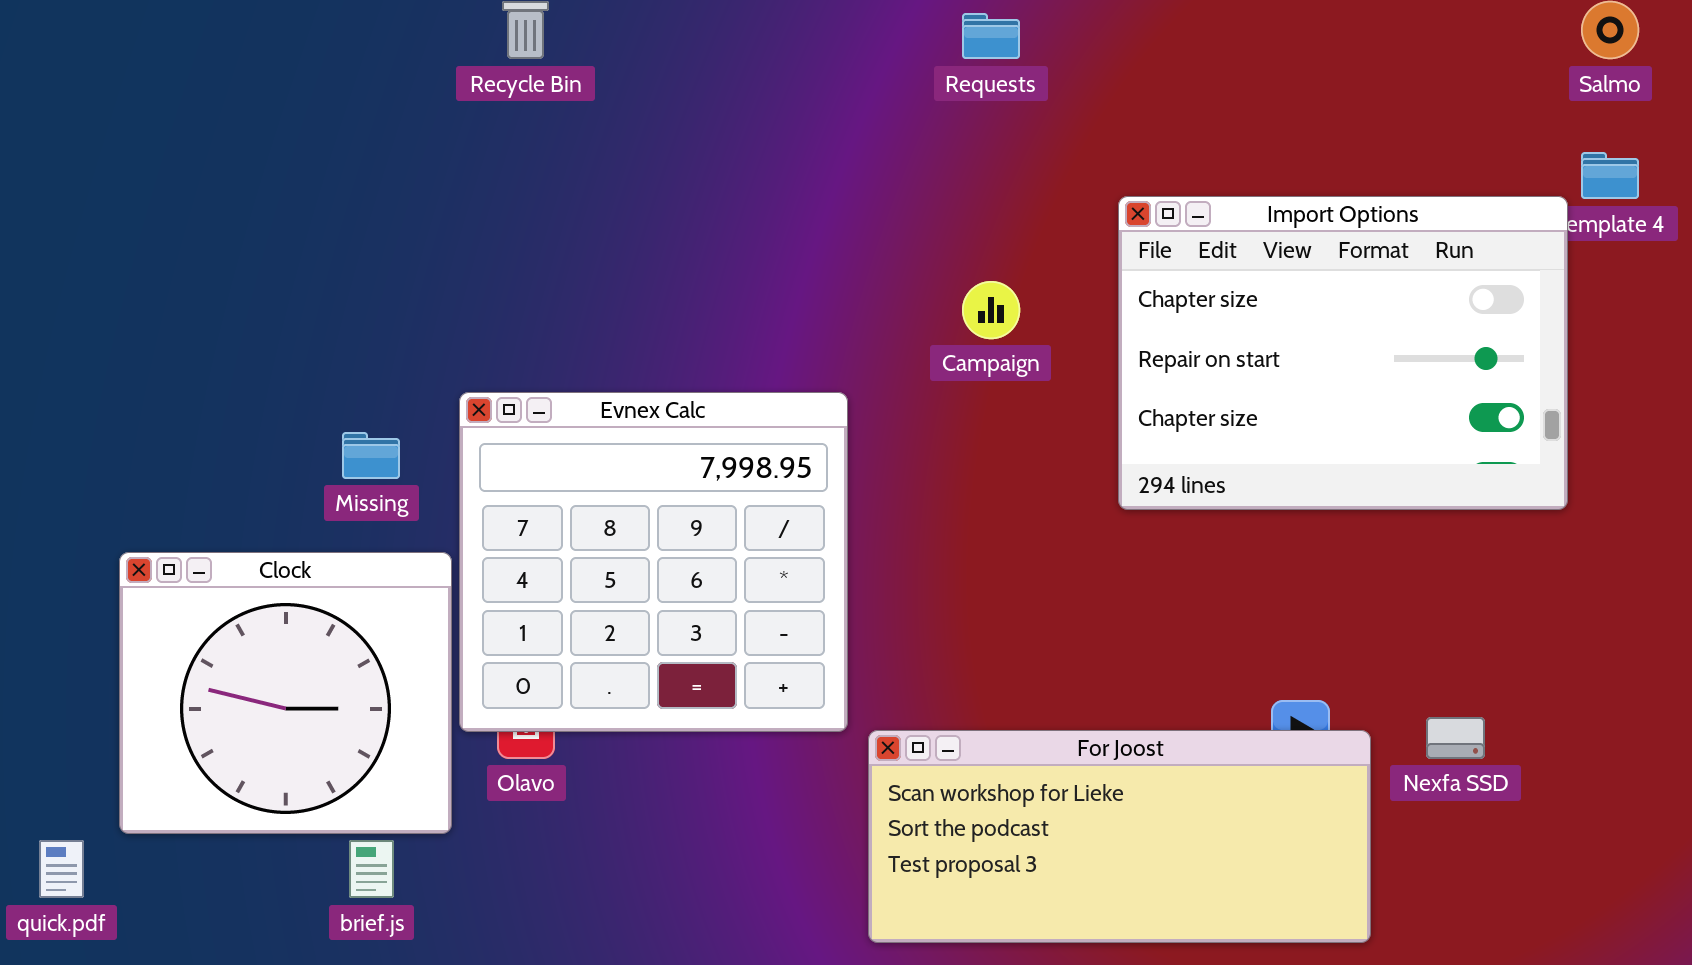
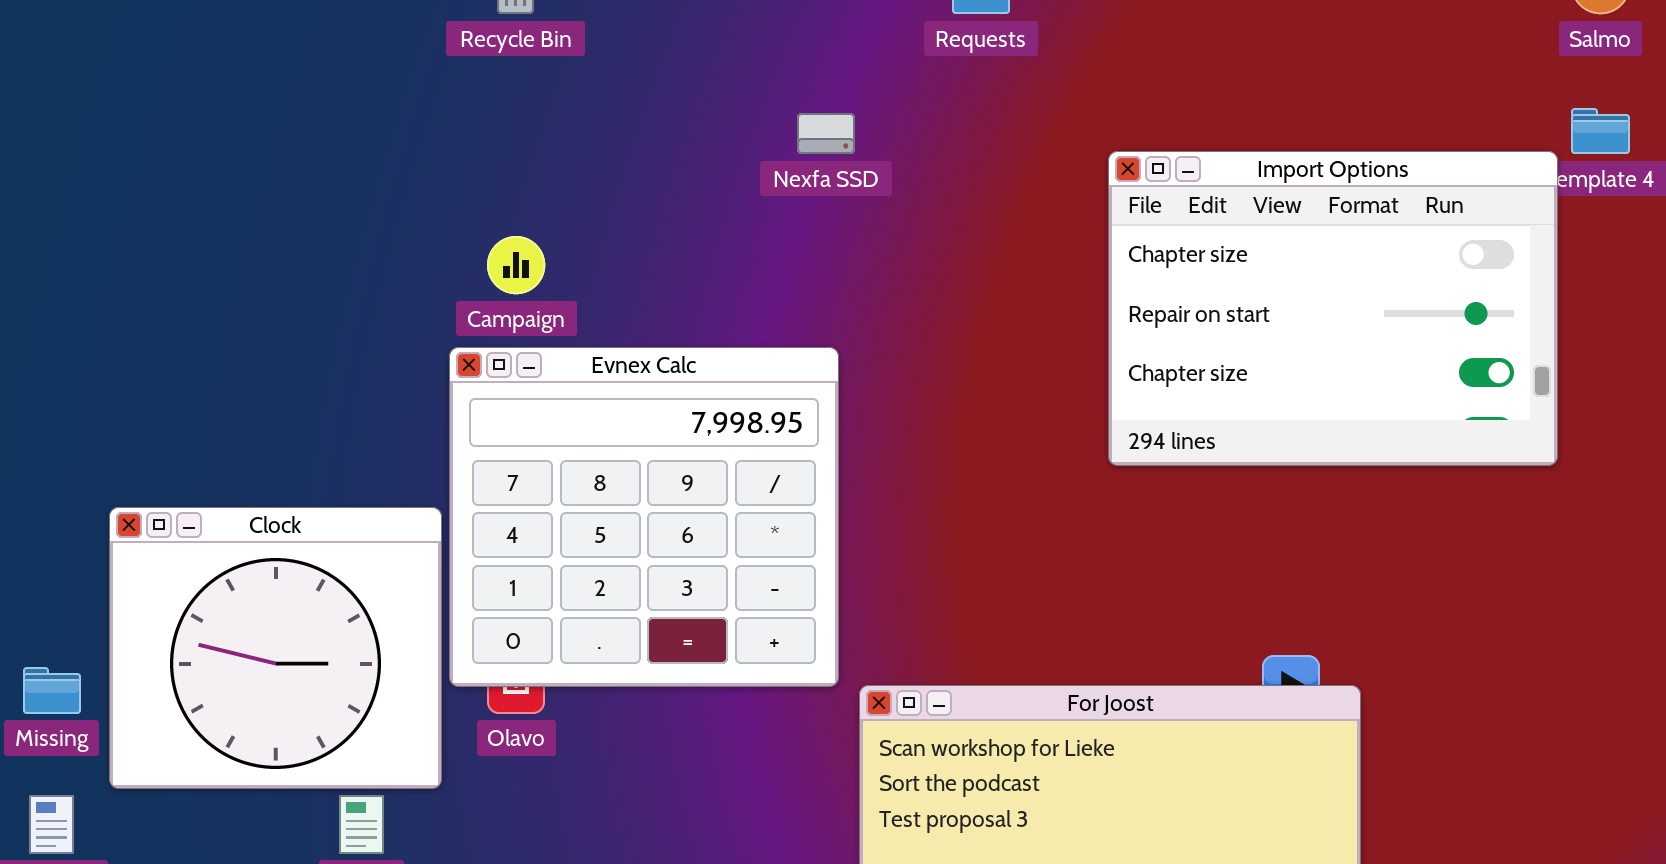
Campaign: [962,281,1020,339] -> [487,236,545,294], moved
Missing: [342,432,400,479] -> [23,667,81,714], moved
Nexfa SSD: [1426,717,1485,759] -> [797,113,855,154], moved

